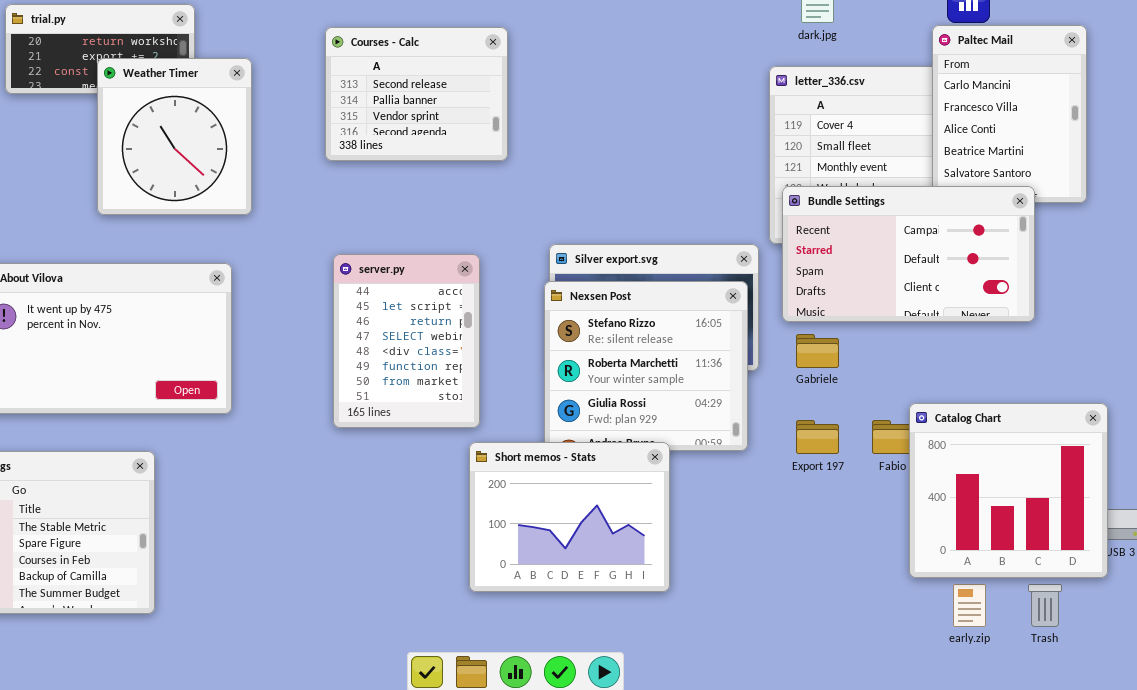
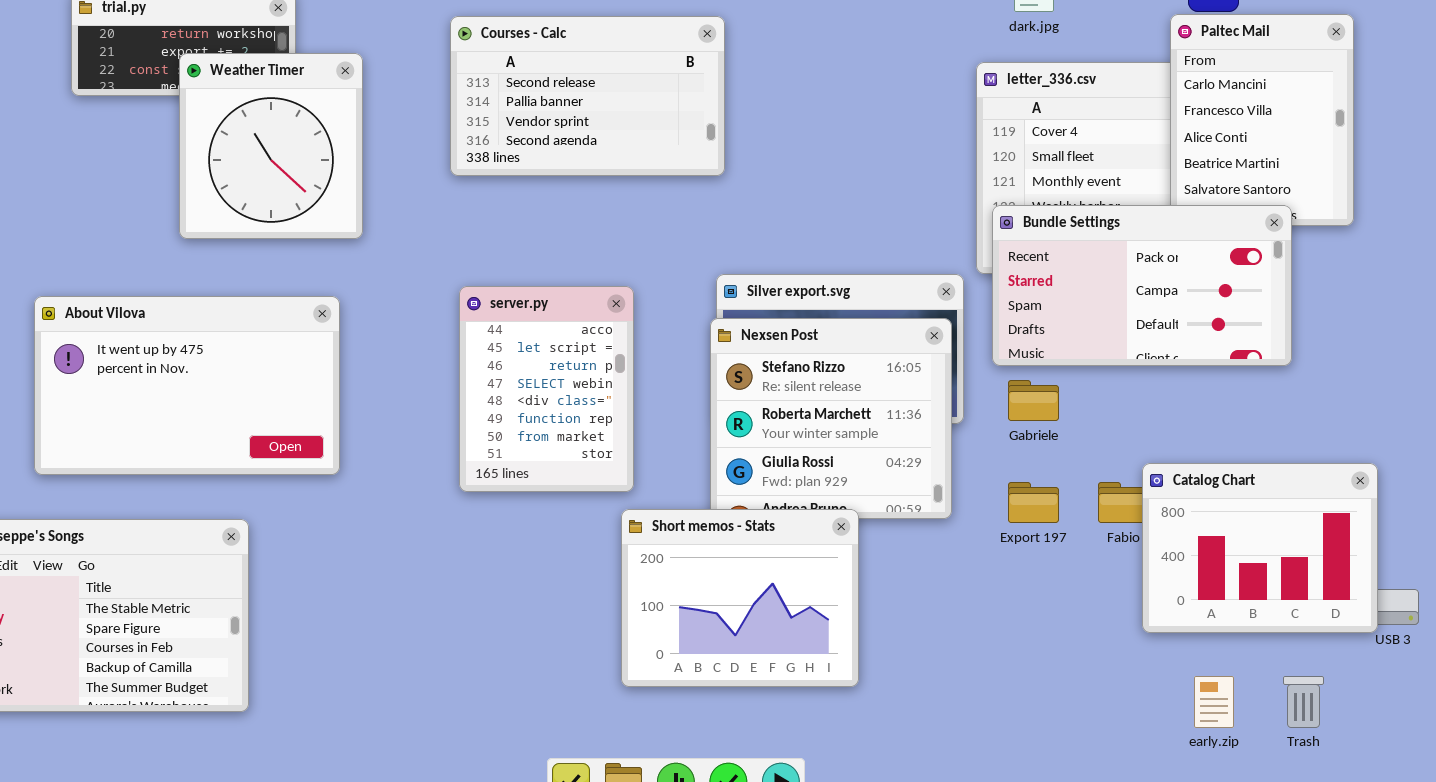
Courses - Calc: [325,27,508,161] -> [450,16,725,176], resized
Bundle Settings: [782,186,1035,322] -> [992,205,1292,366], scrolled up 1 row
Catalog Chart: [909,403,1108,578] -> [1142,463,1378,633], resized

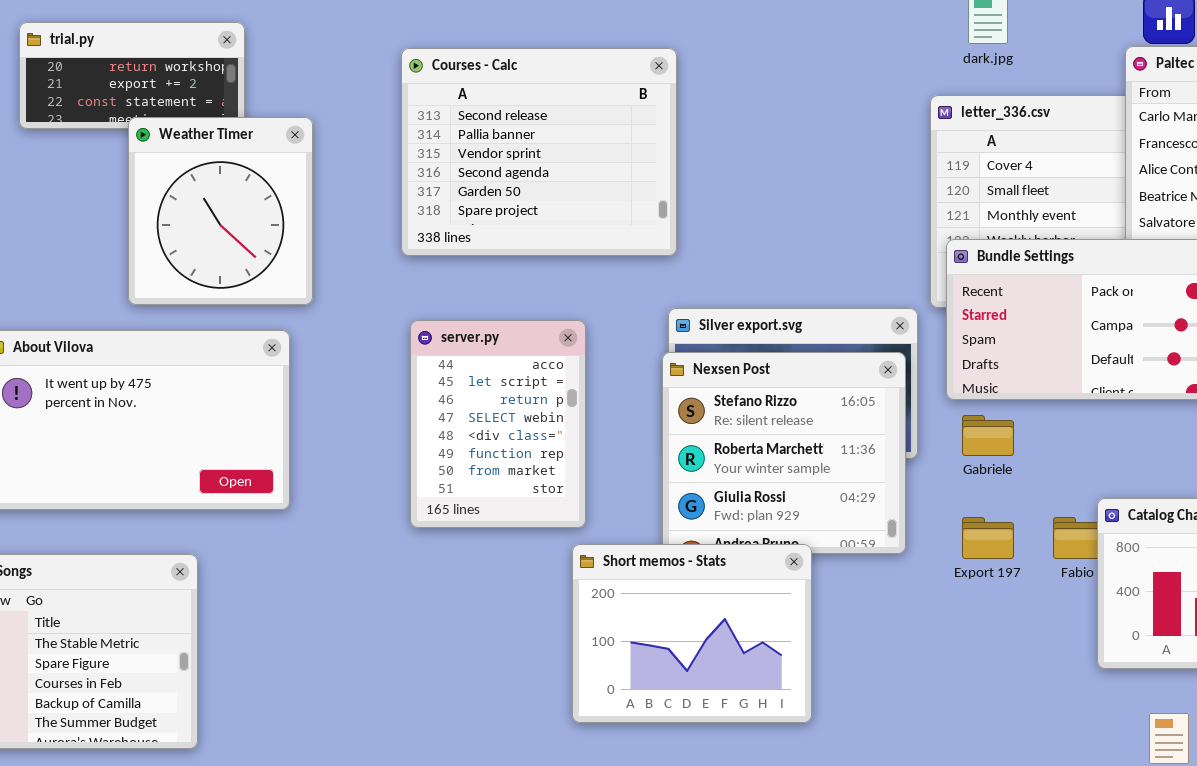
Courses - Calc: [450,16,725,176] -> [401,48,677,256], resized
Weather Timer: [179,53,363,239] -> [128,117,313,305], moved

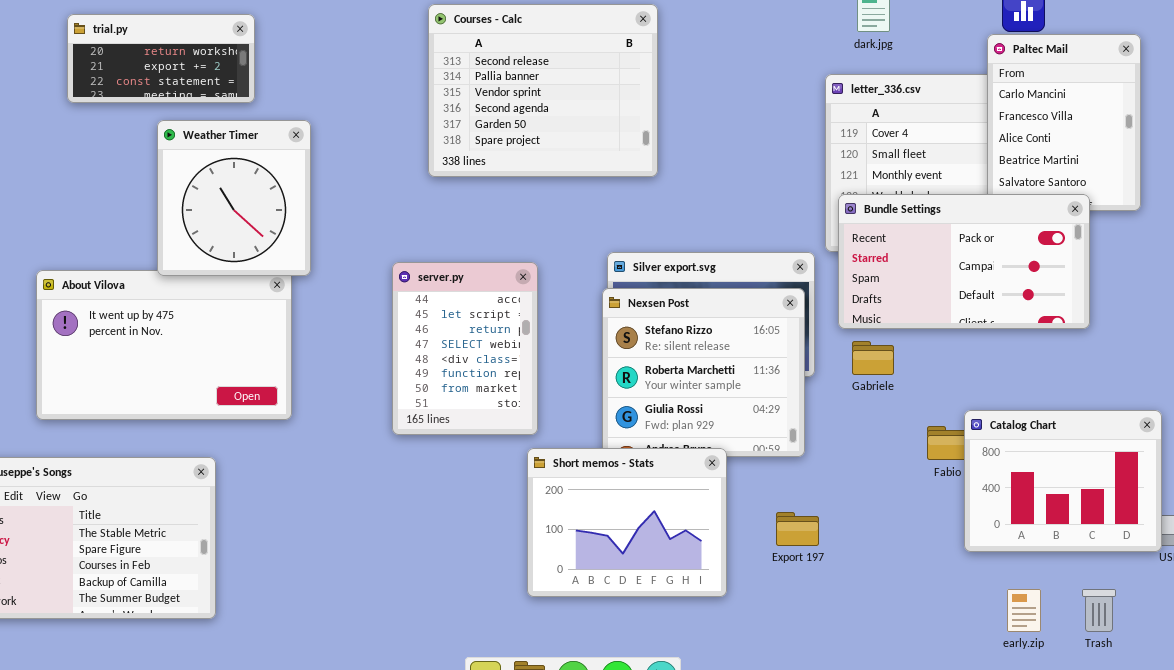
Courses - Calc: [401,48,677,256] -> [428,4,658,177], moved
Weather Timer: [128,117,313,305] -> [157,120,311,276], moved
Export 197: [962,517,1014,559] -> [776,512,819,546], moved

